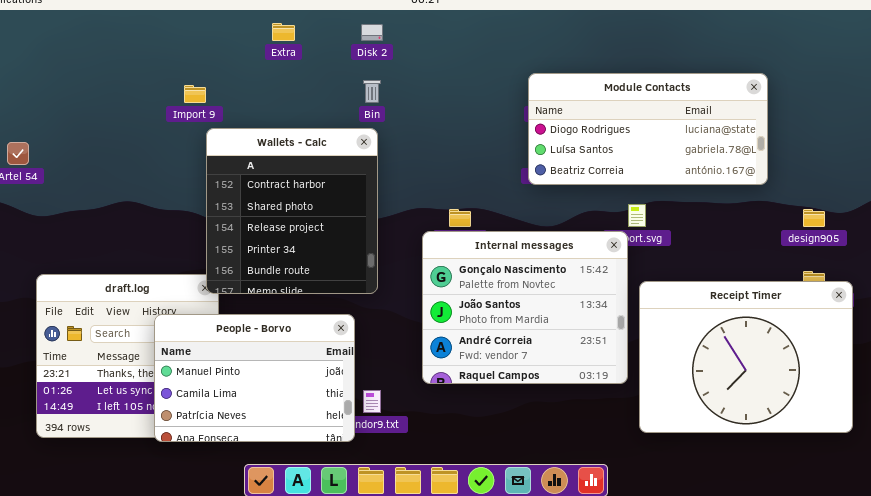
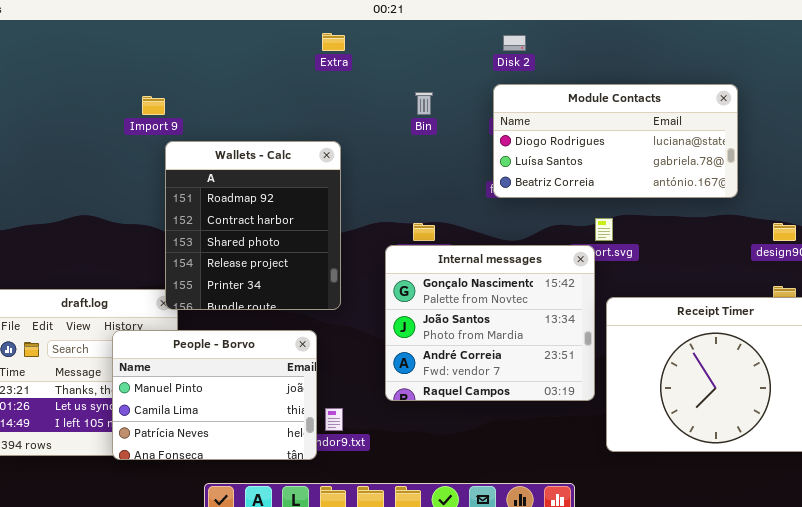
Extra: [272,23,295,41] -> [322,33,345,51], moved
Disk 2: [361,24,383,41] -> [503,35,526,51], moved
Bin: [363,80,381,103] -> [415,92,433,115], moved
Wallets - Calc: [206,128,378,294] -> [165,141,341,310], scrolled up 1 row

